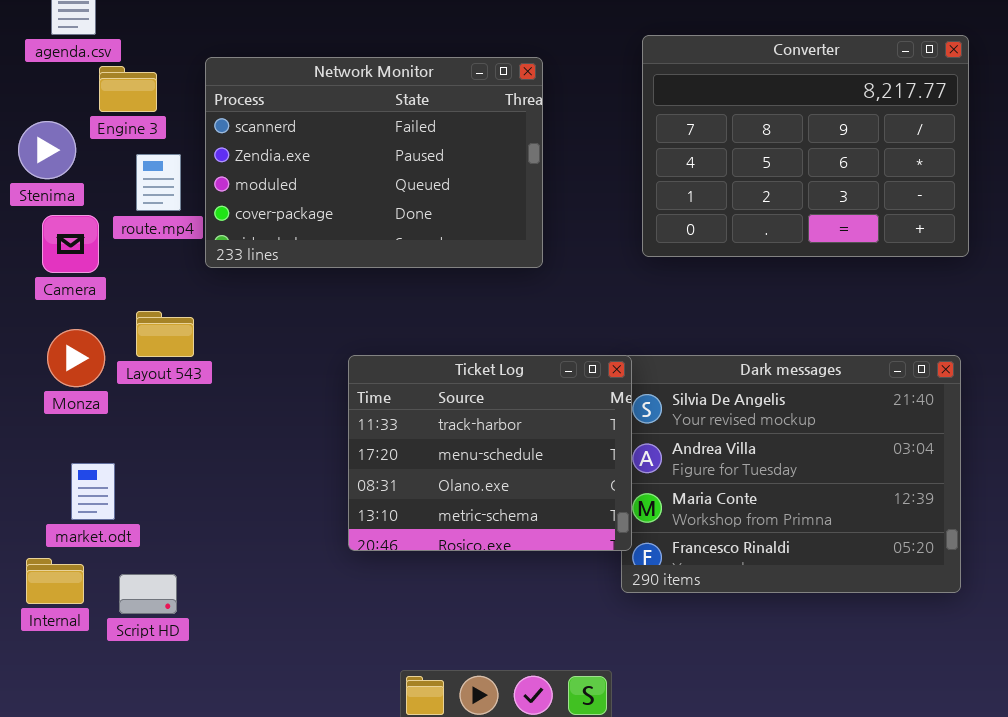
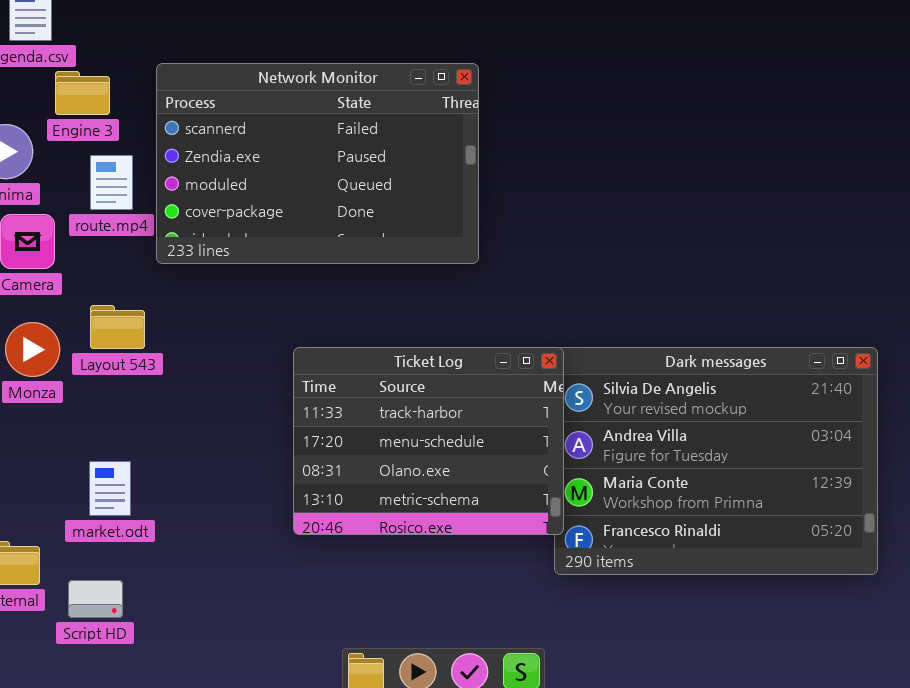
Converter: [642,35,969,257] -> none, closed
market.odt: [71,463,115,520] -> [89,461,131,516], moved
Script HD: [119,574,177,614] -> [68,580,123,618], moved

